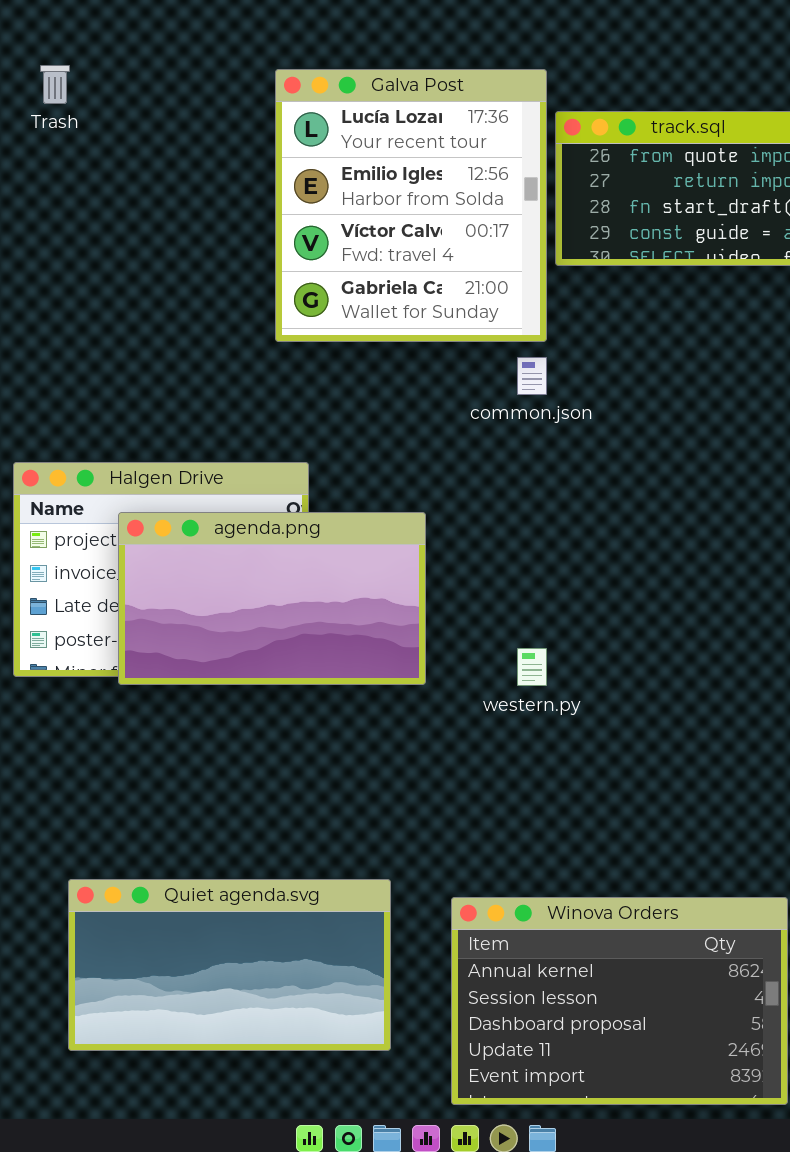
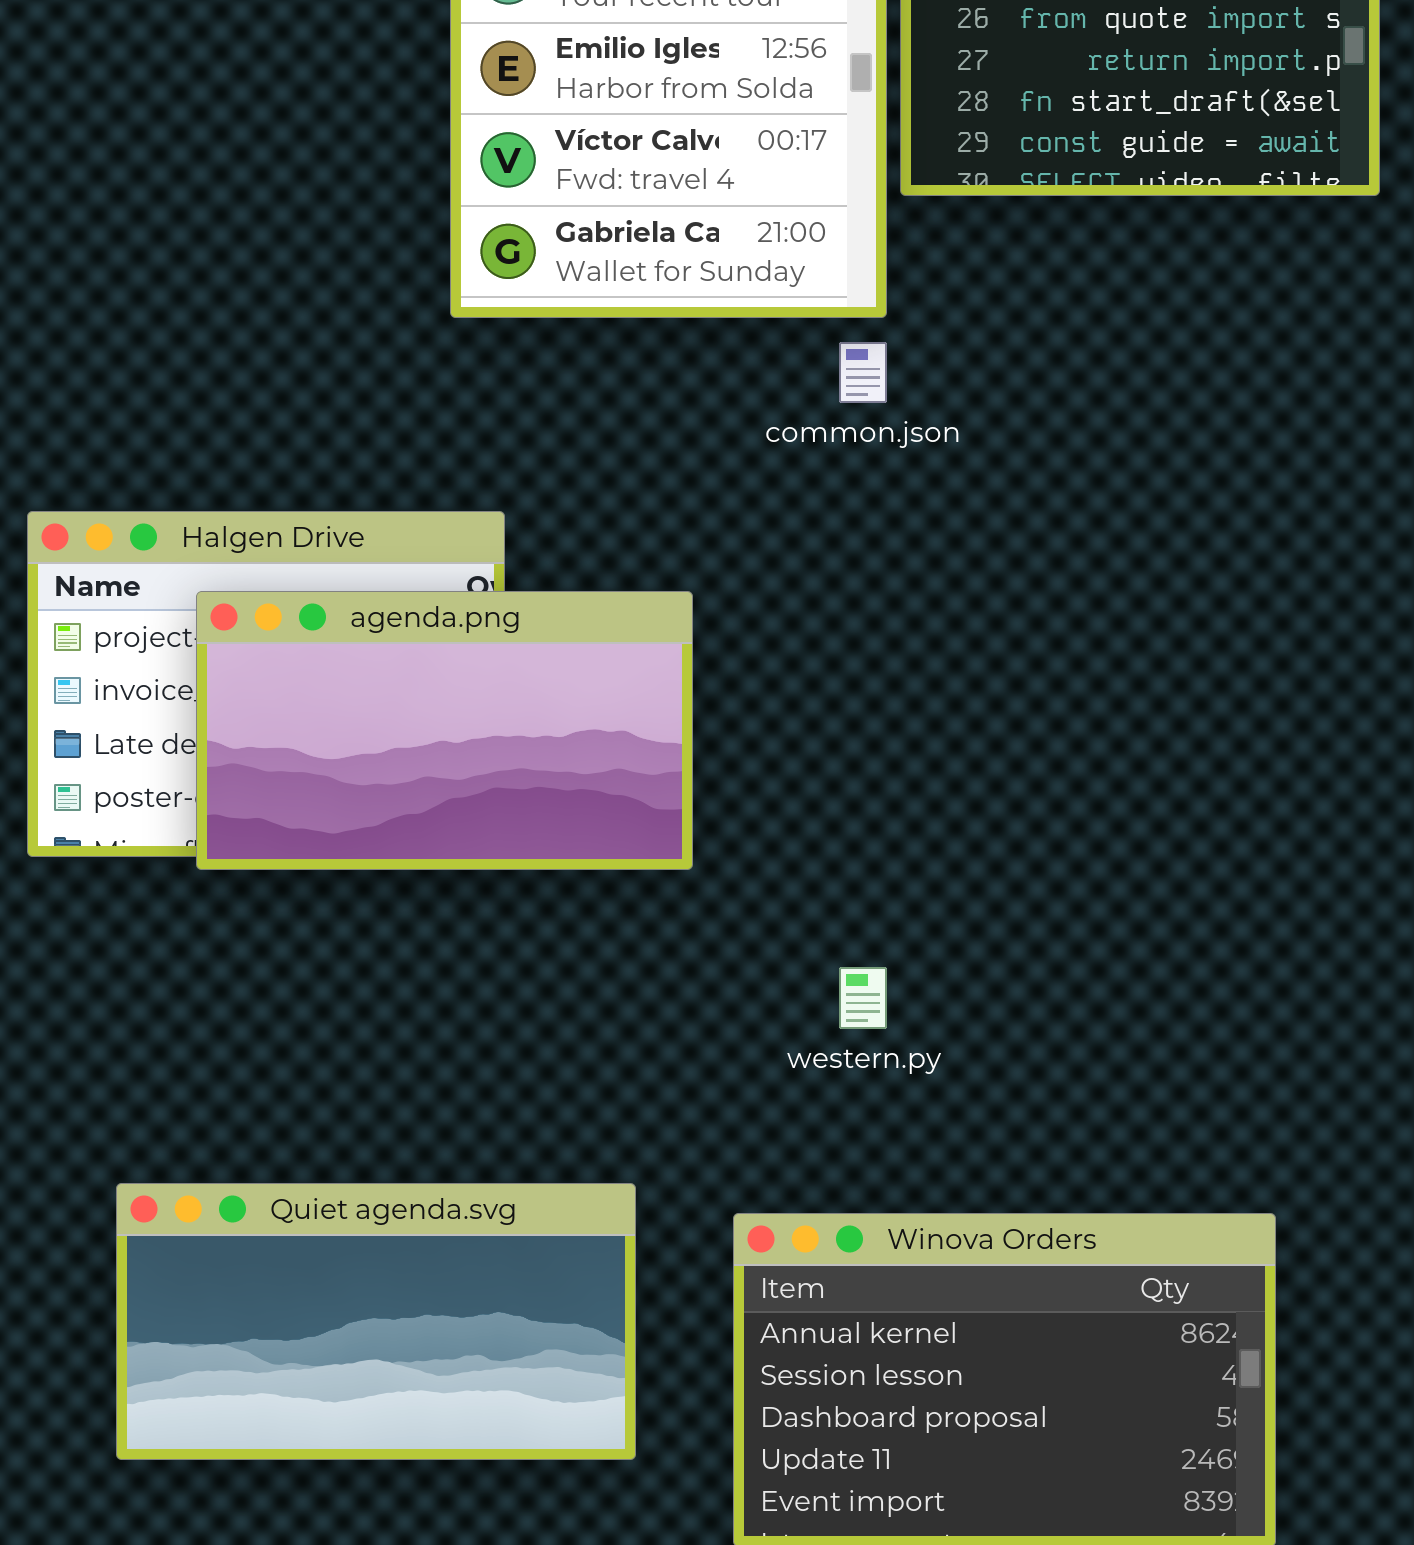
western.py: [517,648,547,686] -> [839,967,887,1029], moved

